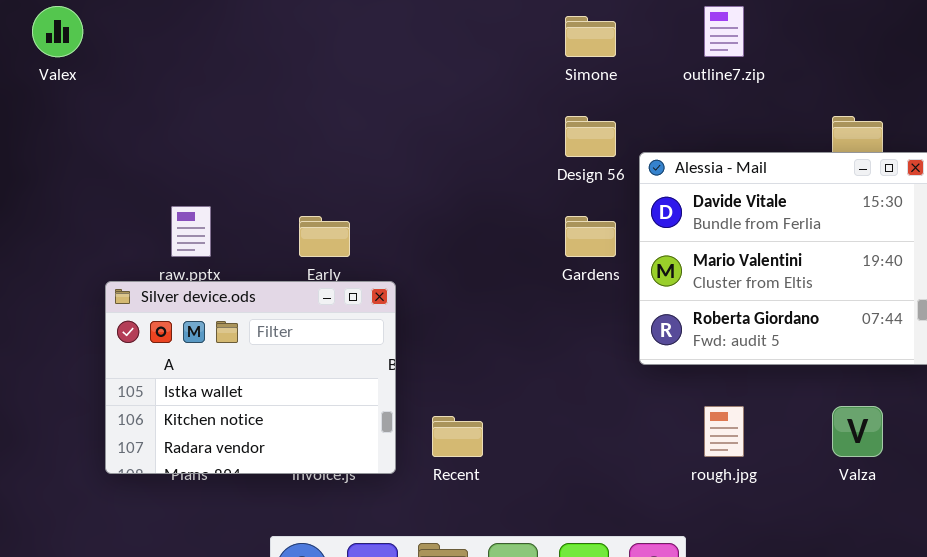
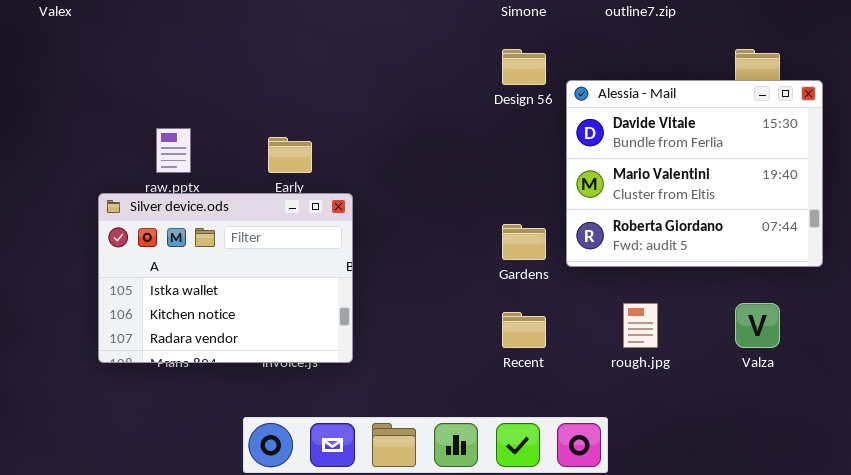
Gardens: [565,216,616,257] -> [502,224,546,260], moved
Recent: [432,416,483,457] -> [502,312,546,348], moved

